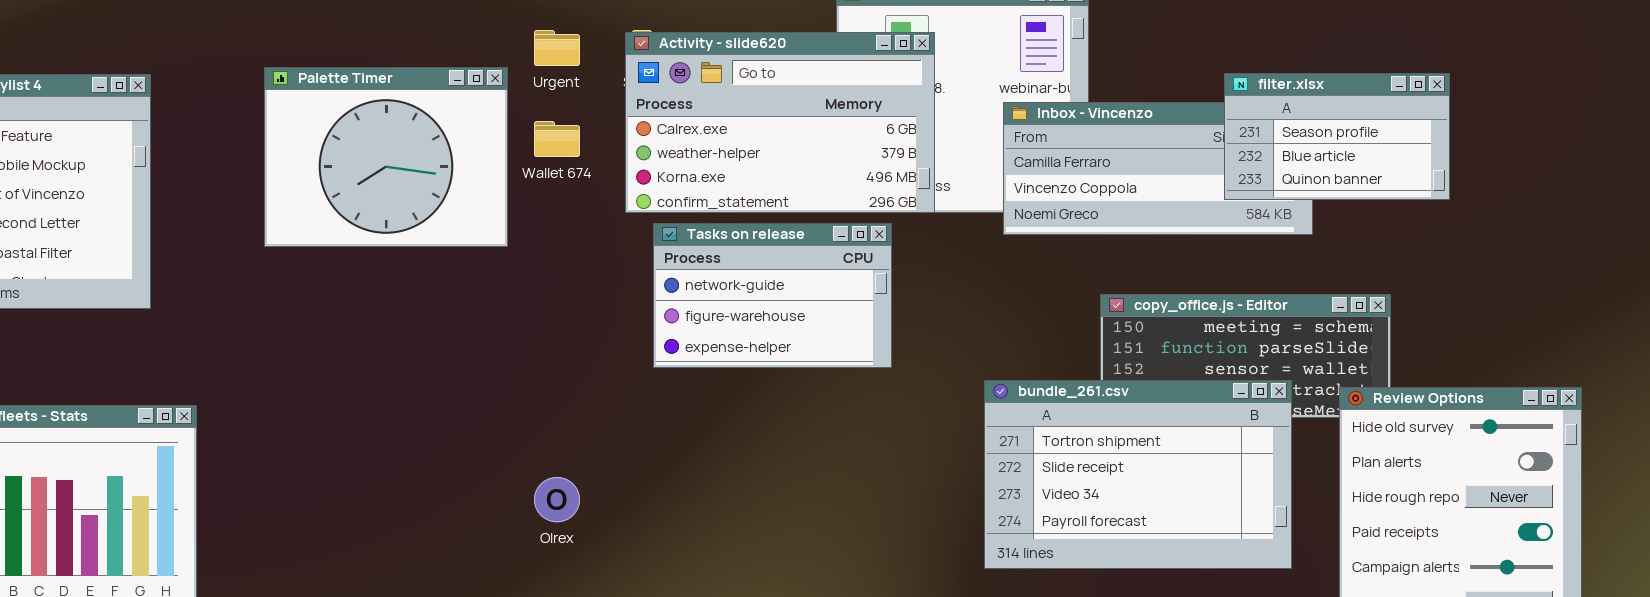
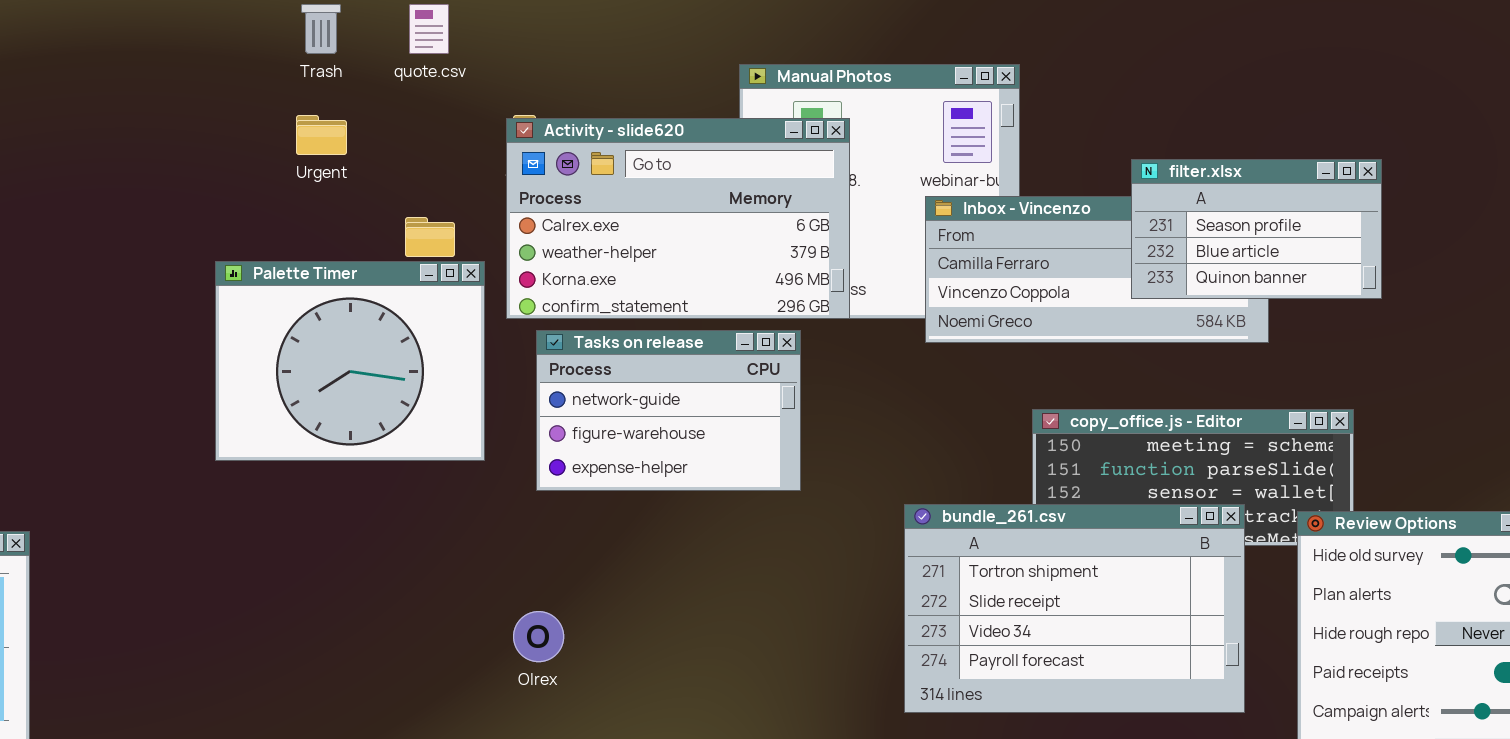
Urgent: [534,30,580,66] -> [296,115,347,155], moved
Palette Timer: [264,67,508,247] -> [215,261,485,461], moved
filter.xlsx: [1224,73,1450,200] -> [1131,159,1382,299], moved
Olrex: [534,477,580,522] -> [513,611,564,662], moved

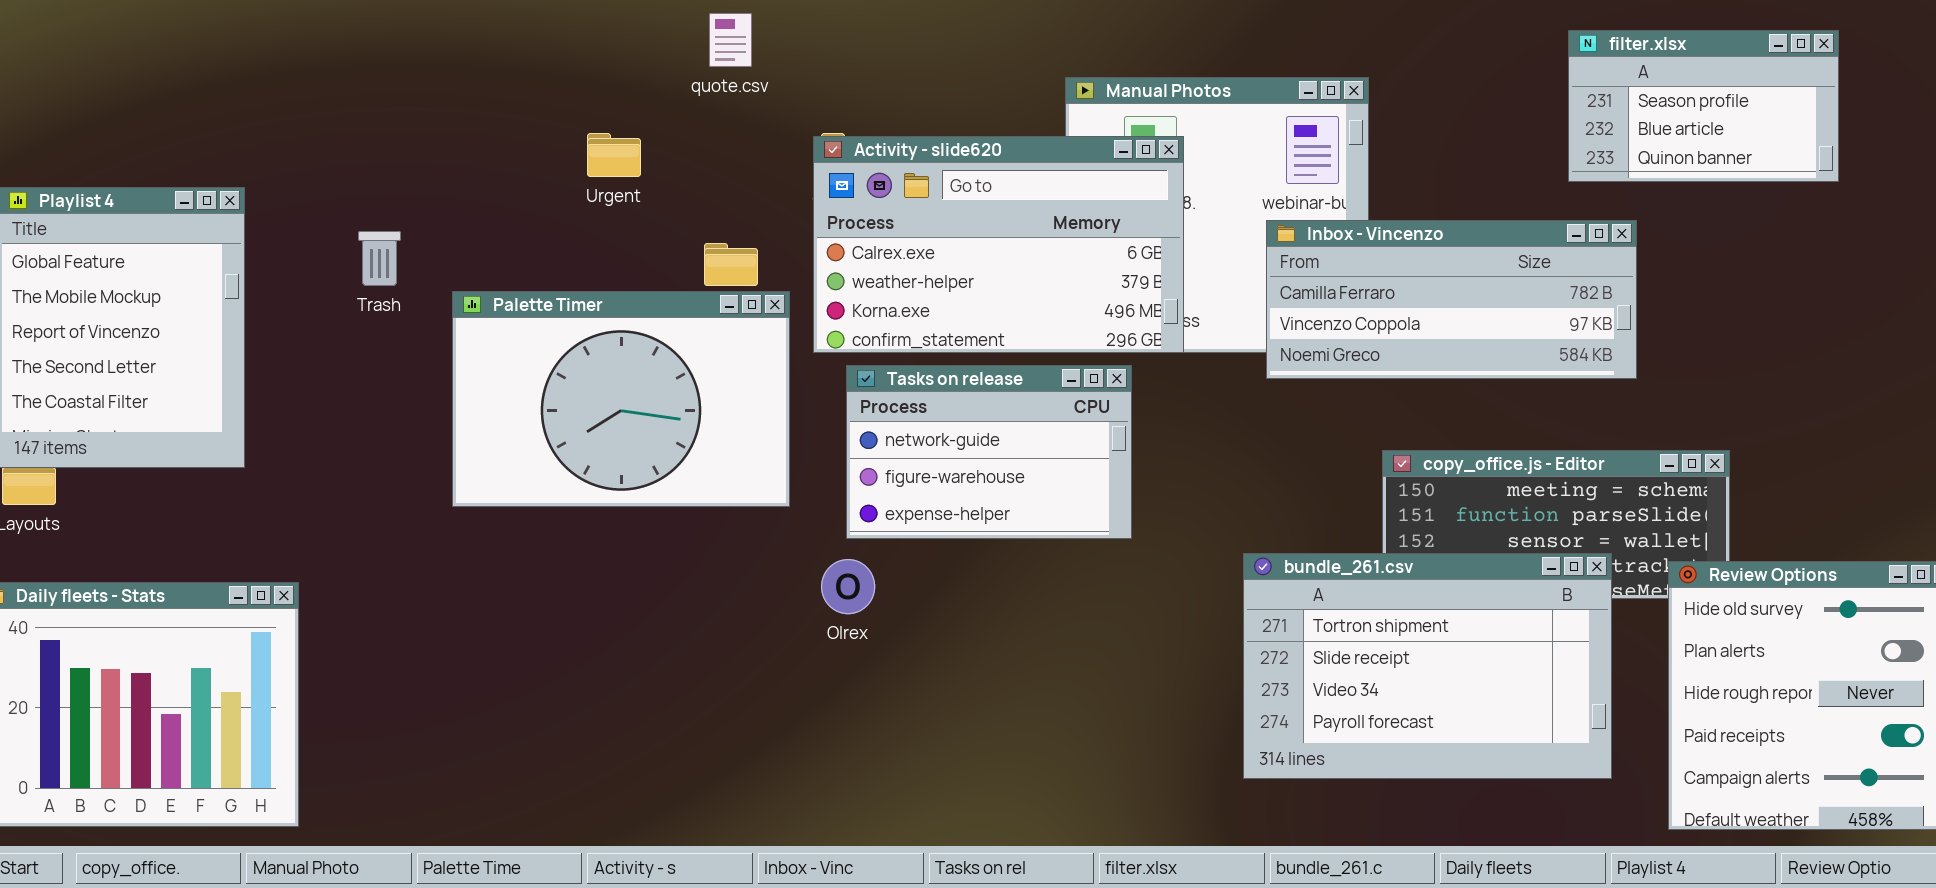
Trash: [301,4,341,54] -> [358,231,401,286], moved
filter.xlsx: [1131,159,1382,299] -> [1568,30,1839,182], moved
Palette Timer: [215,261,485,461] -> [452,291,790,507], resized
Olrex: [513,611,564,662] -> [821,559,875,614], moved

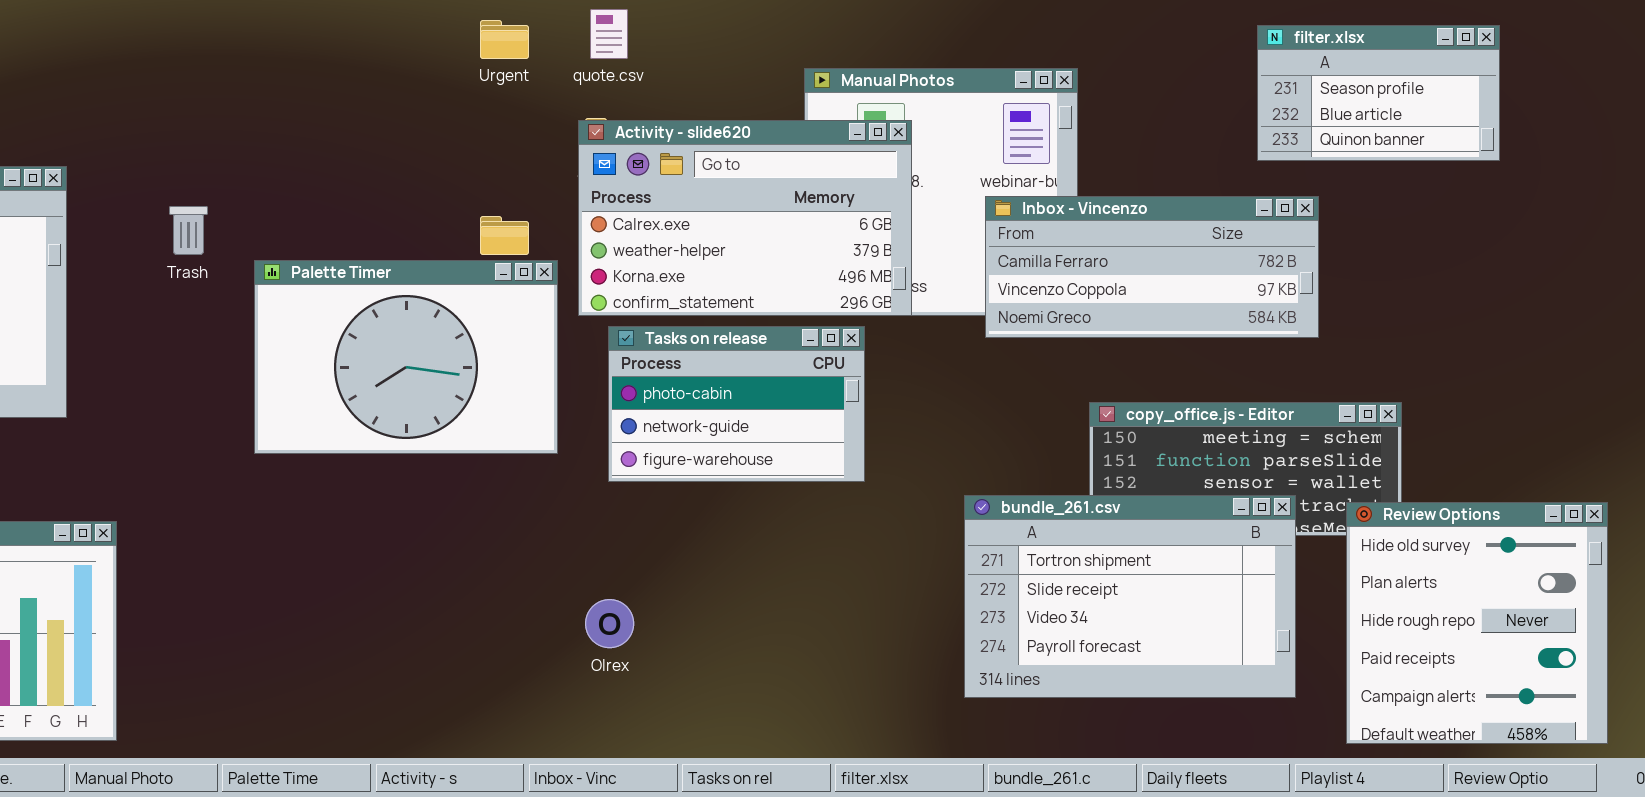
quote.csv: [709,13,752,67] -> [590,9,628,59], moved
Urgent: [587,133,641,177] -> [480,20,529,59], moved
Tasks on release: [846,365,1132,539] -> [608,326,865,482], scrolled up 1 row
Olrex: [821,559,875,614] -> [585,599,634,648], moved

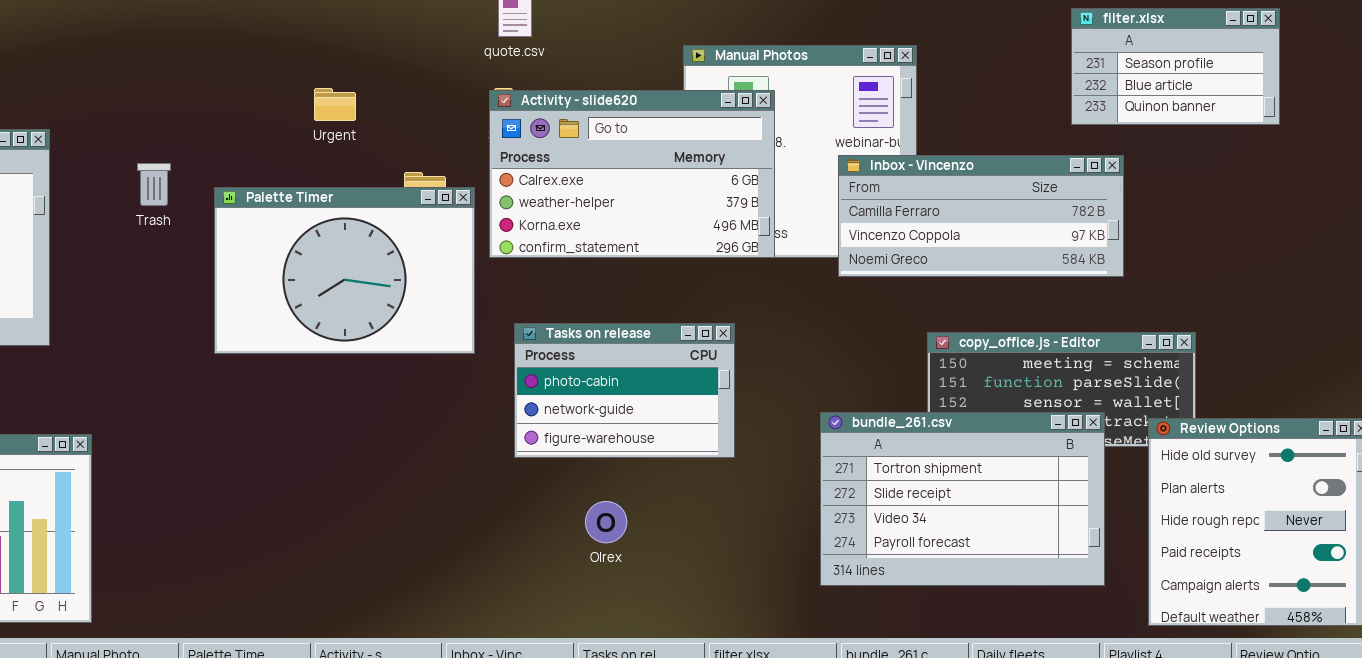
Urgent: [480,20,529,59] -> [314,88,356,121], moved
Palette Timer: [254,260,558,454] -> [214,187,475,354], moved
Tasks on release: [608,326,865,482] -> [514,323,735,458], moved
Olrex: [585,599,634,648] -> [585,501,627,543], moved

